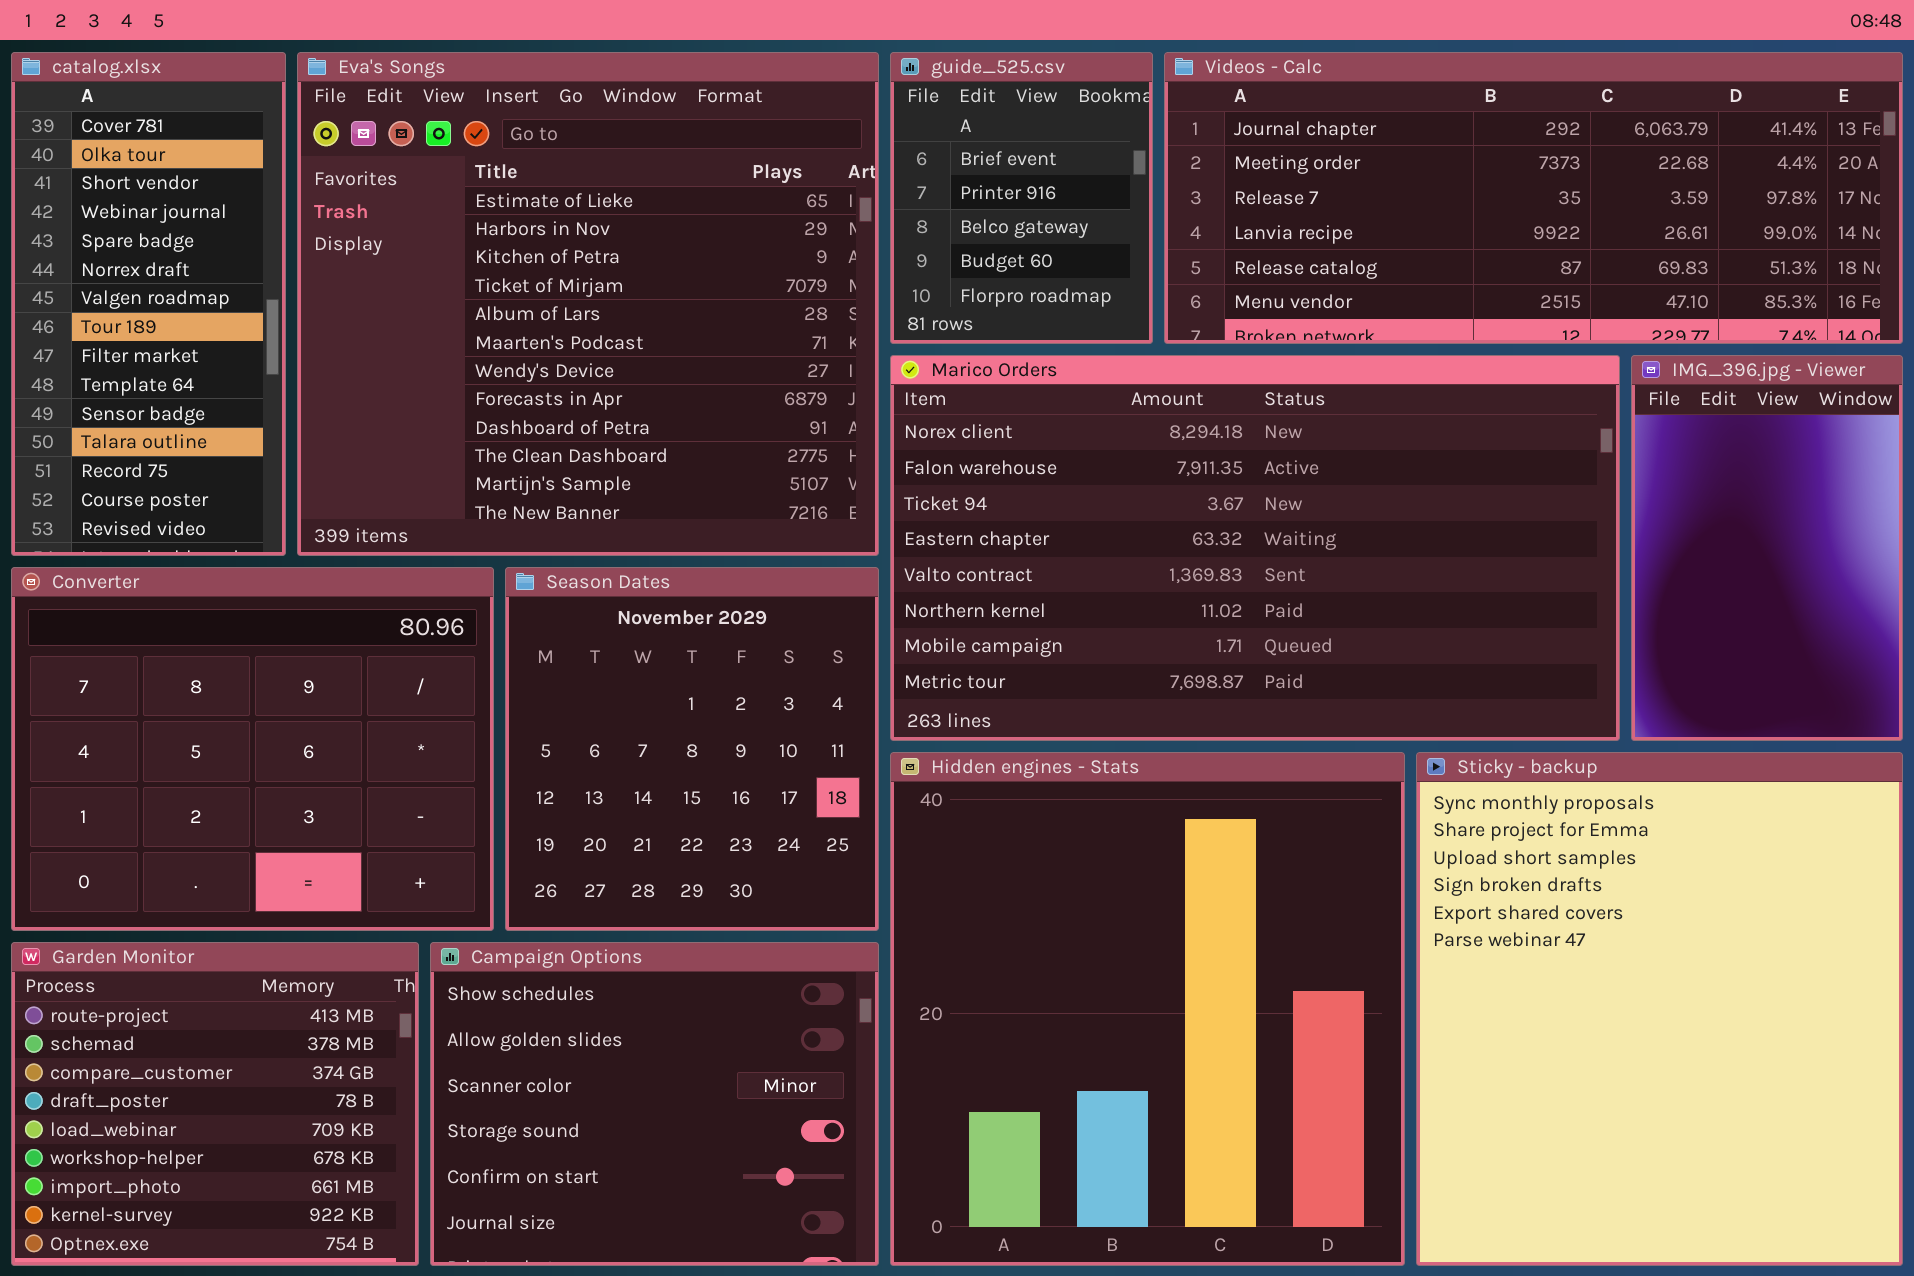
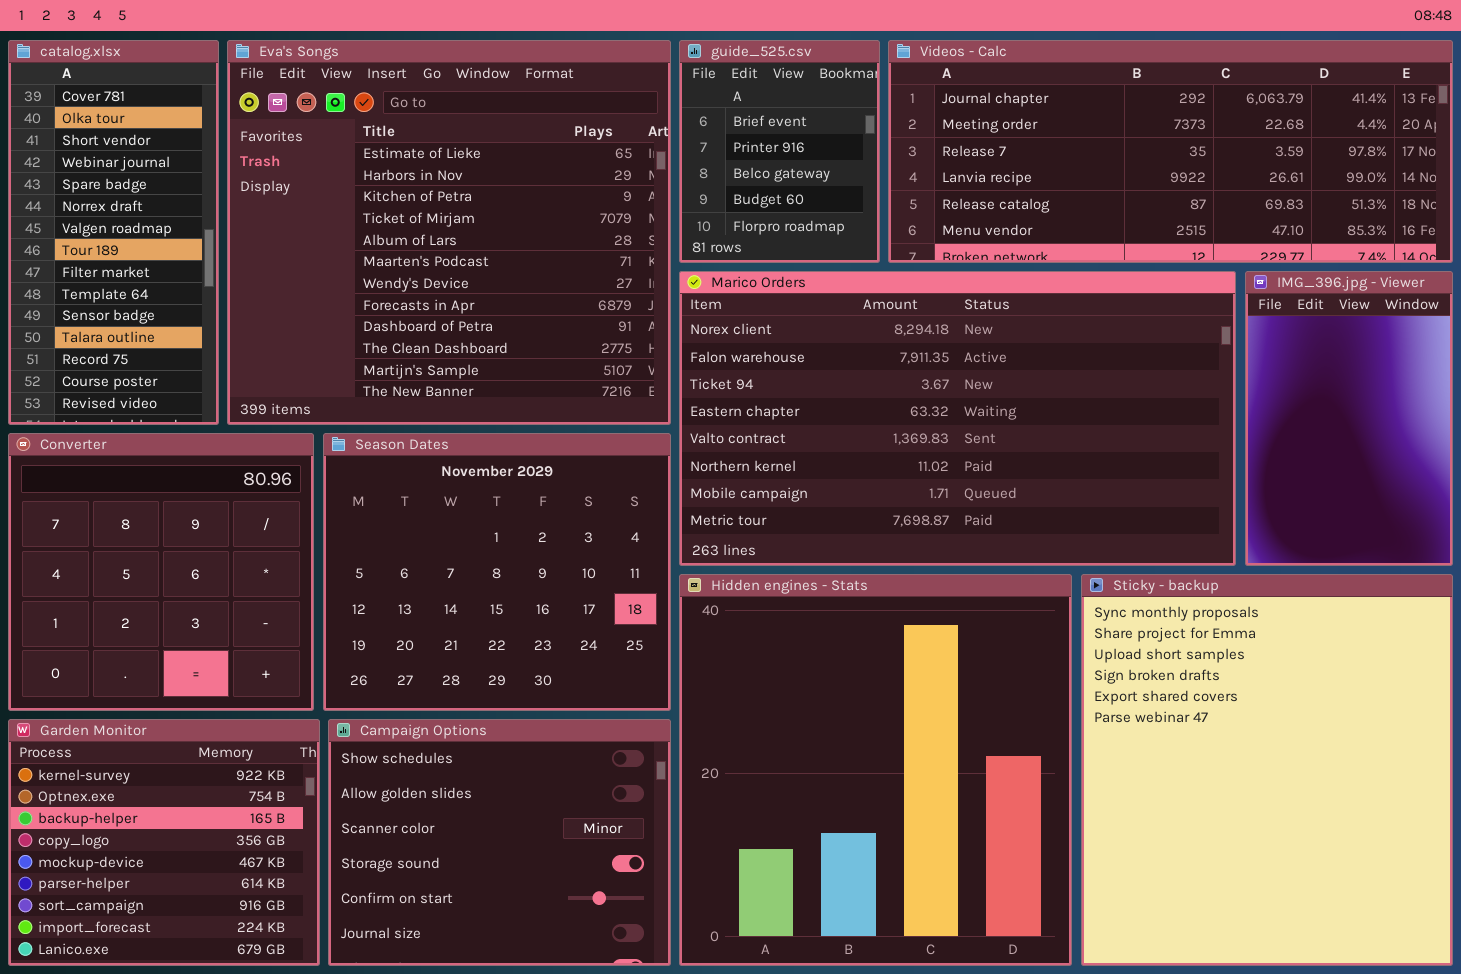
Converter: [11,567,494,931] -> [8,433,314,711], resized
Season Dates: [505,567,879,931] -> [323,433,671,711], resized
Garden Monitor: [11,942,419,1266] -> [8,719,320,966], scrolled down 7 rows

